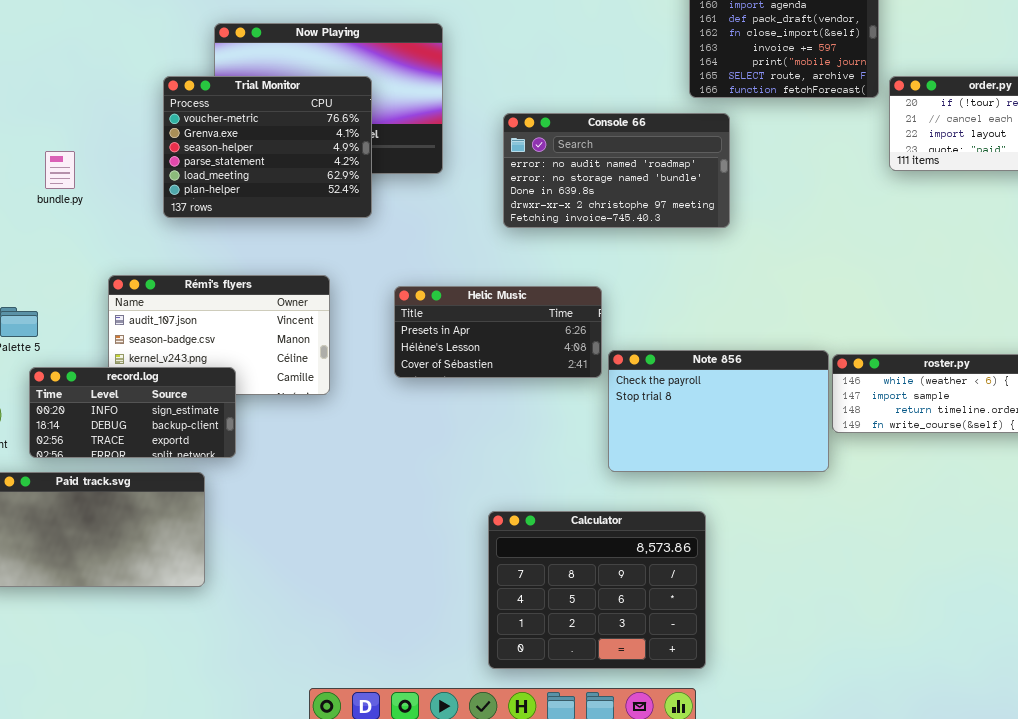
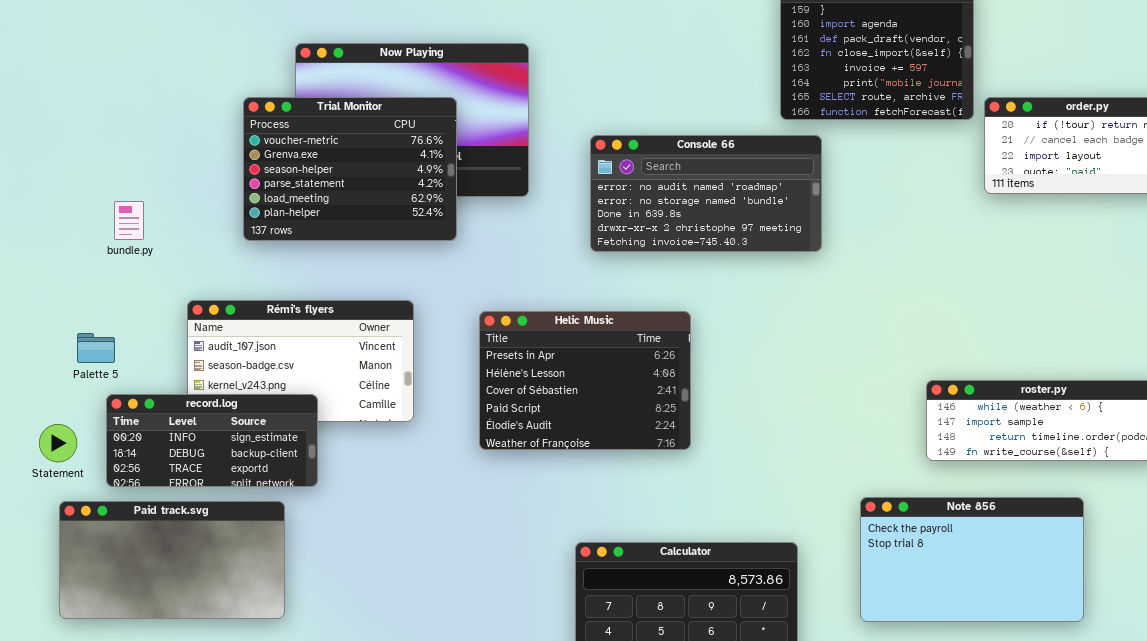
bundle.py: [45,151,75,189] -> [114,201,144,240], moved
Helic Music: [394,286,602,378] -> [479,311,691,450], resized
Note 856: [608,350,829,472] -> [860,497,1084,622], moved

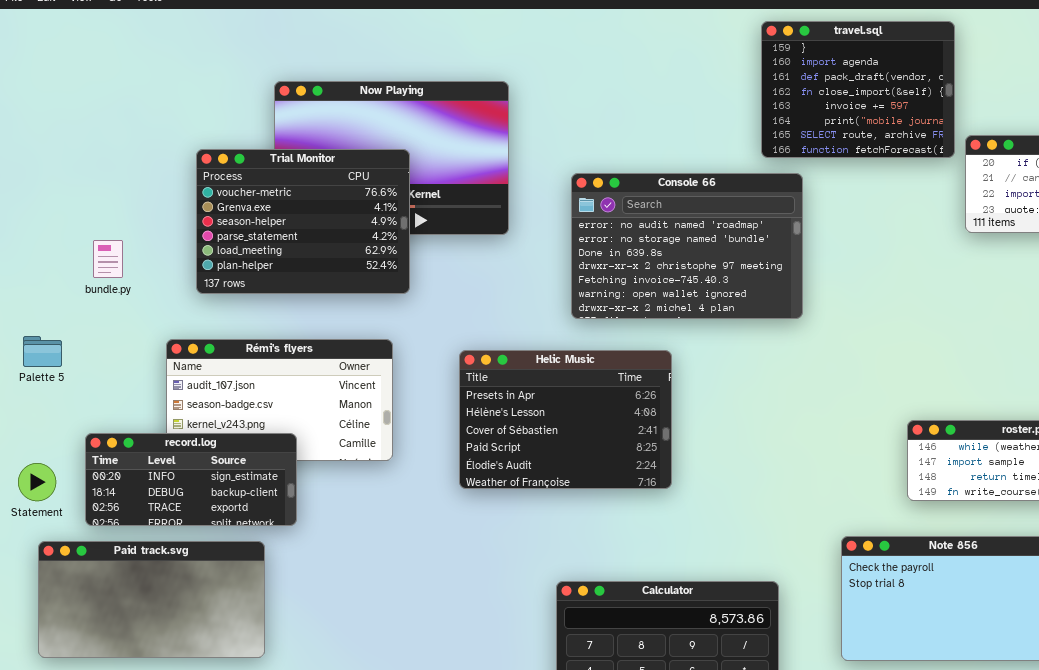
Trial Monitor: [243,97,457,241] -> [196,149,410,294], moved
Console 66: [590,135,822,252] -> [571,173,803,319], resized
Palette 5: [77,333,115,363] -> [23,336,62,367], moved

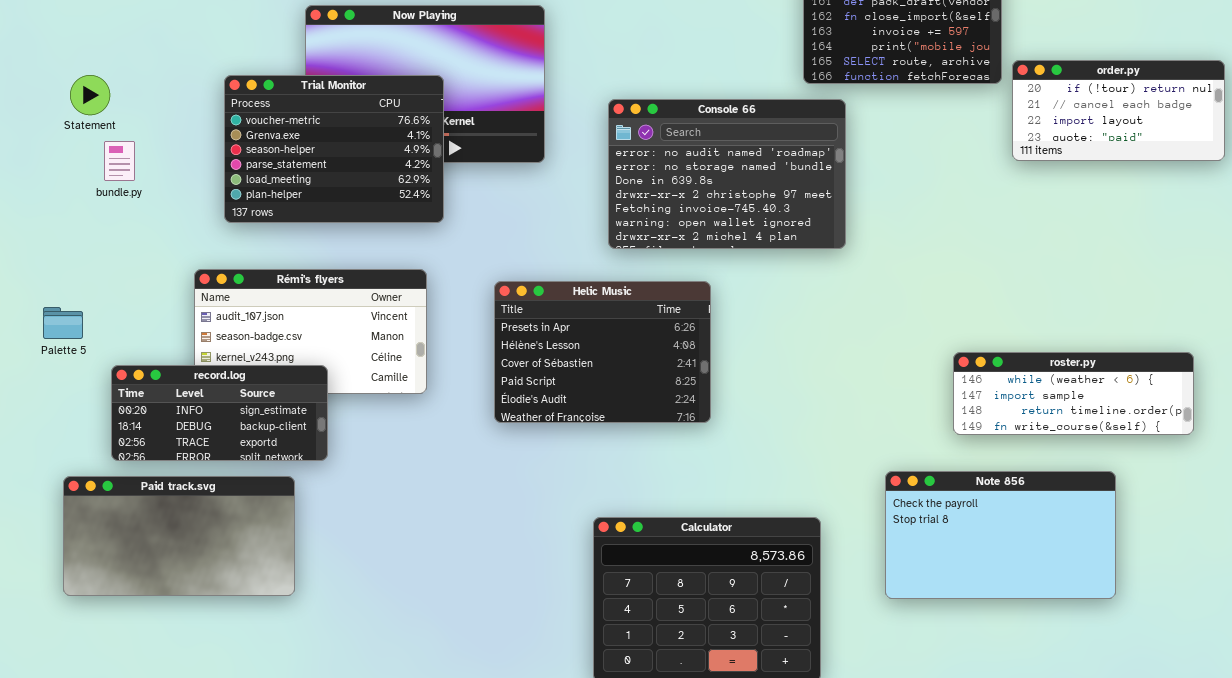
bundle.py: [93,240,123,278] -> [104,141,135,181], moved
Palette 5: [23,336,62,367] -> [43,307,83,339], moved
Statement: [18,463,56,501] -> [70,75,110,115], moved

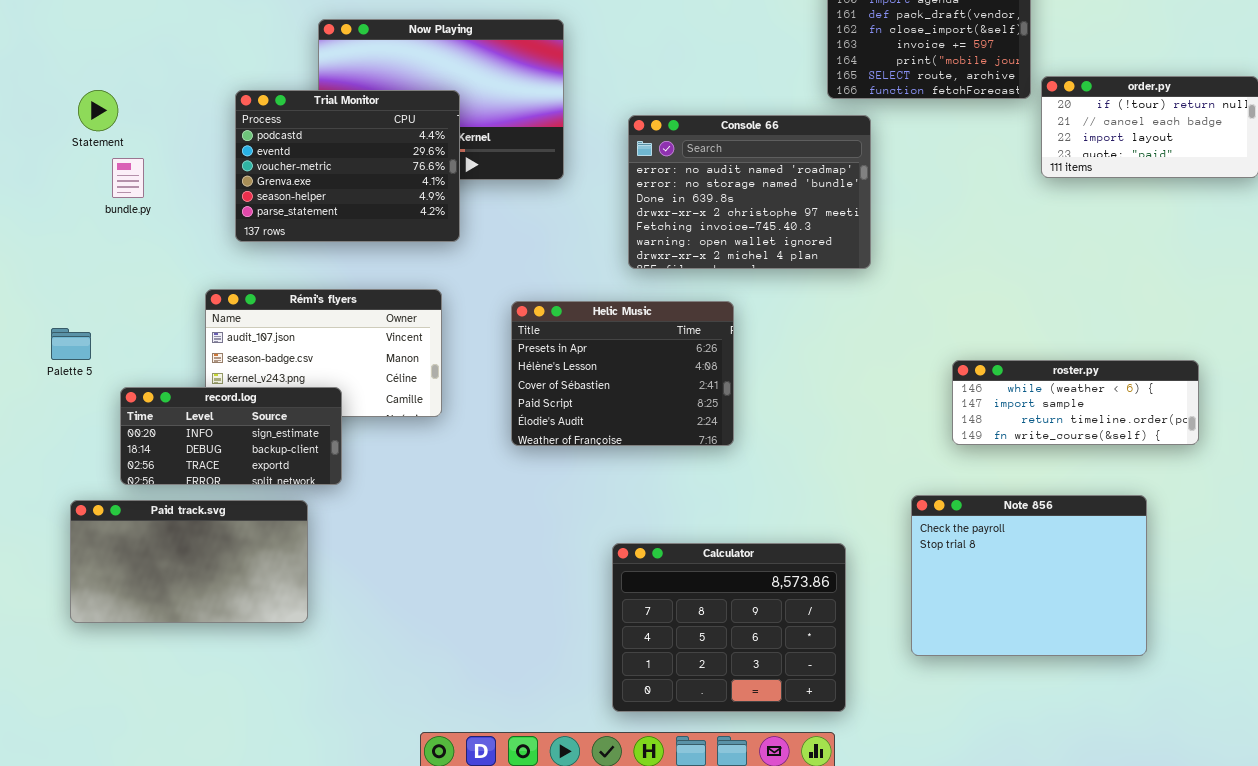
Trial Monitor: [224,75,444,223] -> [235,90,460,242], scrolled up 2 rows
roster.py: [953,352,1194,435] -> [952,360,1199,445], moved
Note 856: [885,471,1116,599] -> [911,495,1147,656], resized

